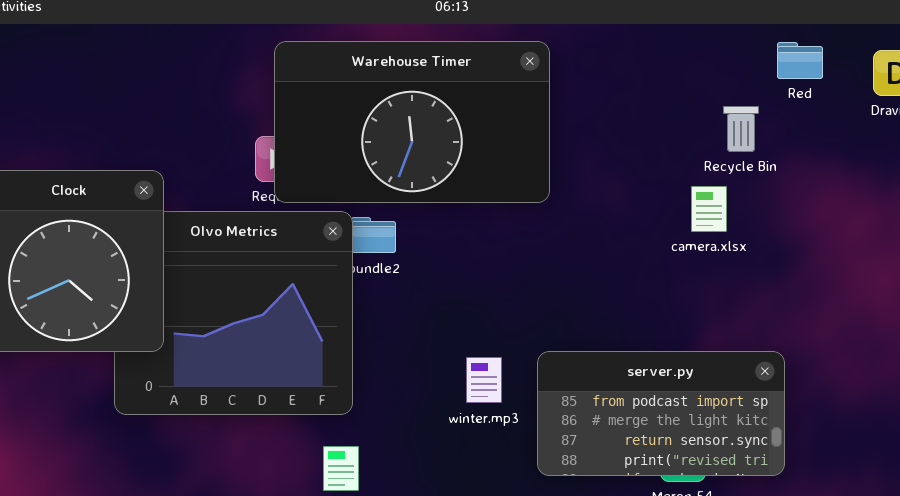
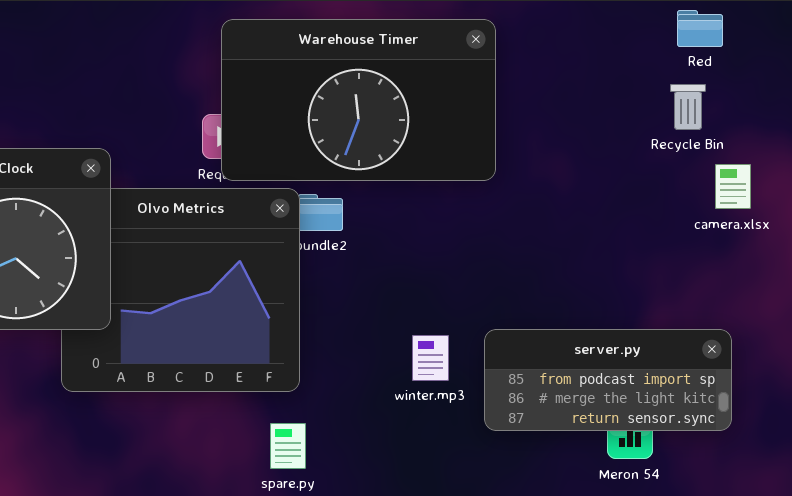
Red: [777,42,823,79] -> [677,10,723,47], moved
camera.xlsx: [691,186,727,232] -> [715,164,751,209], moved
server.py: [537,351,785,476] -> [484,329,732,431], resized

